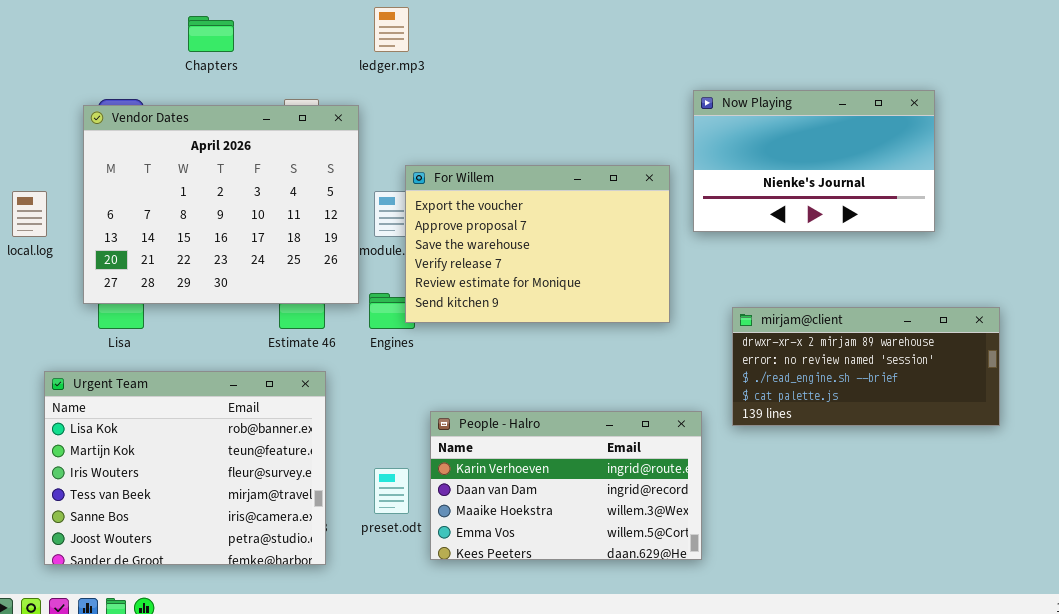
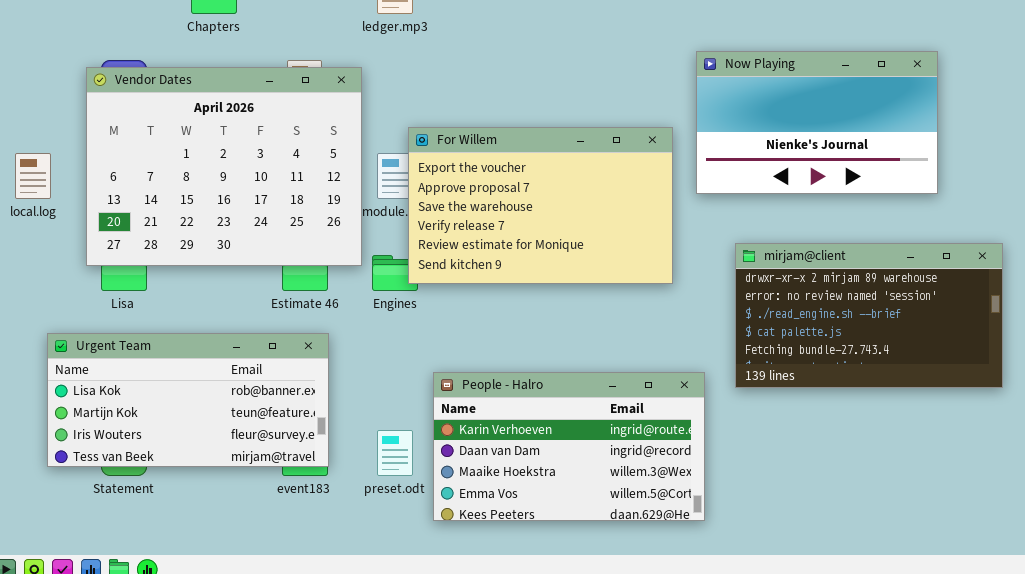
mirjam@client: [732,307,1000,426] -> [735,243,1003,388], resized
Urgent Team: [44,371,326,565] -> [47,333,329,467], resized

